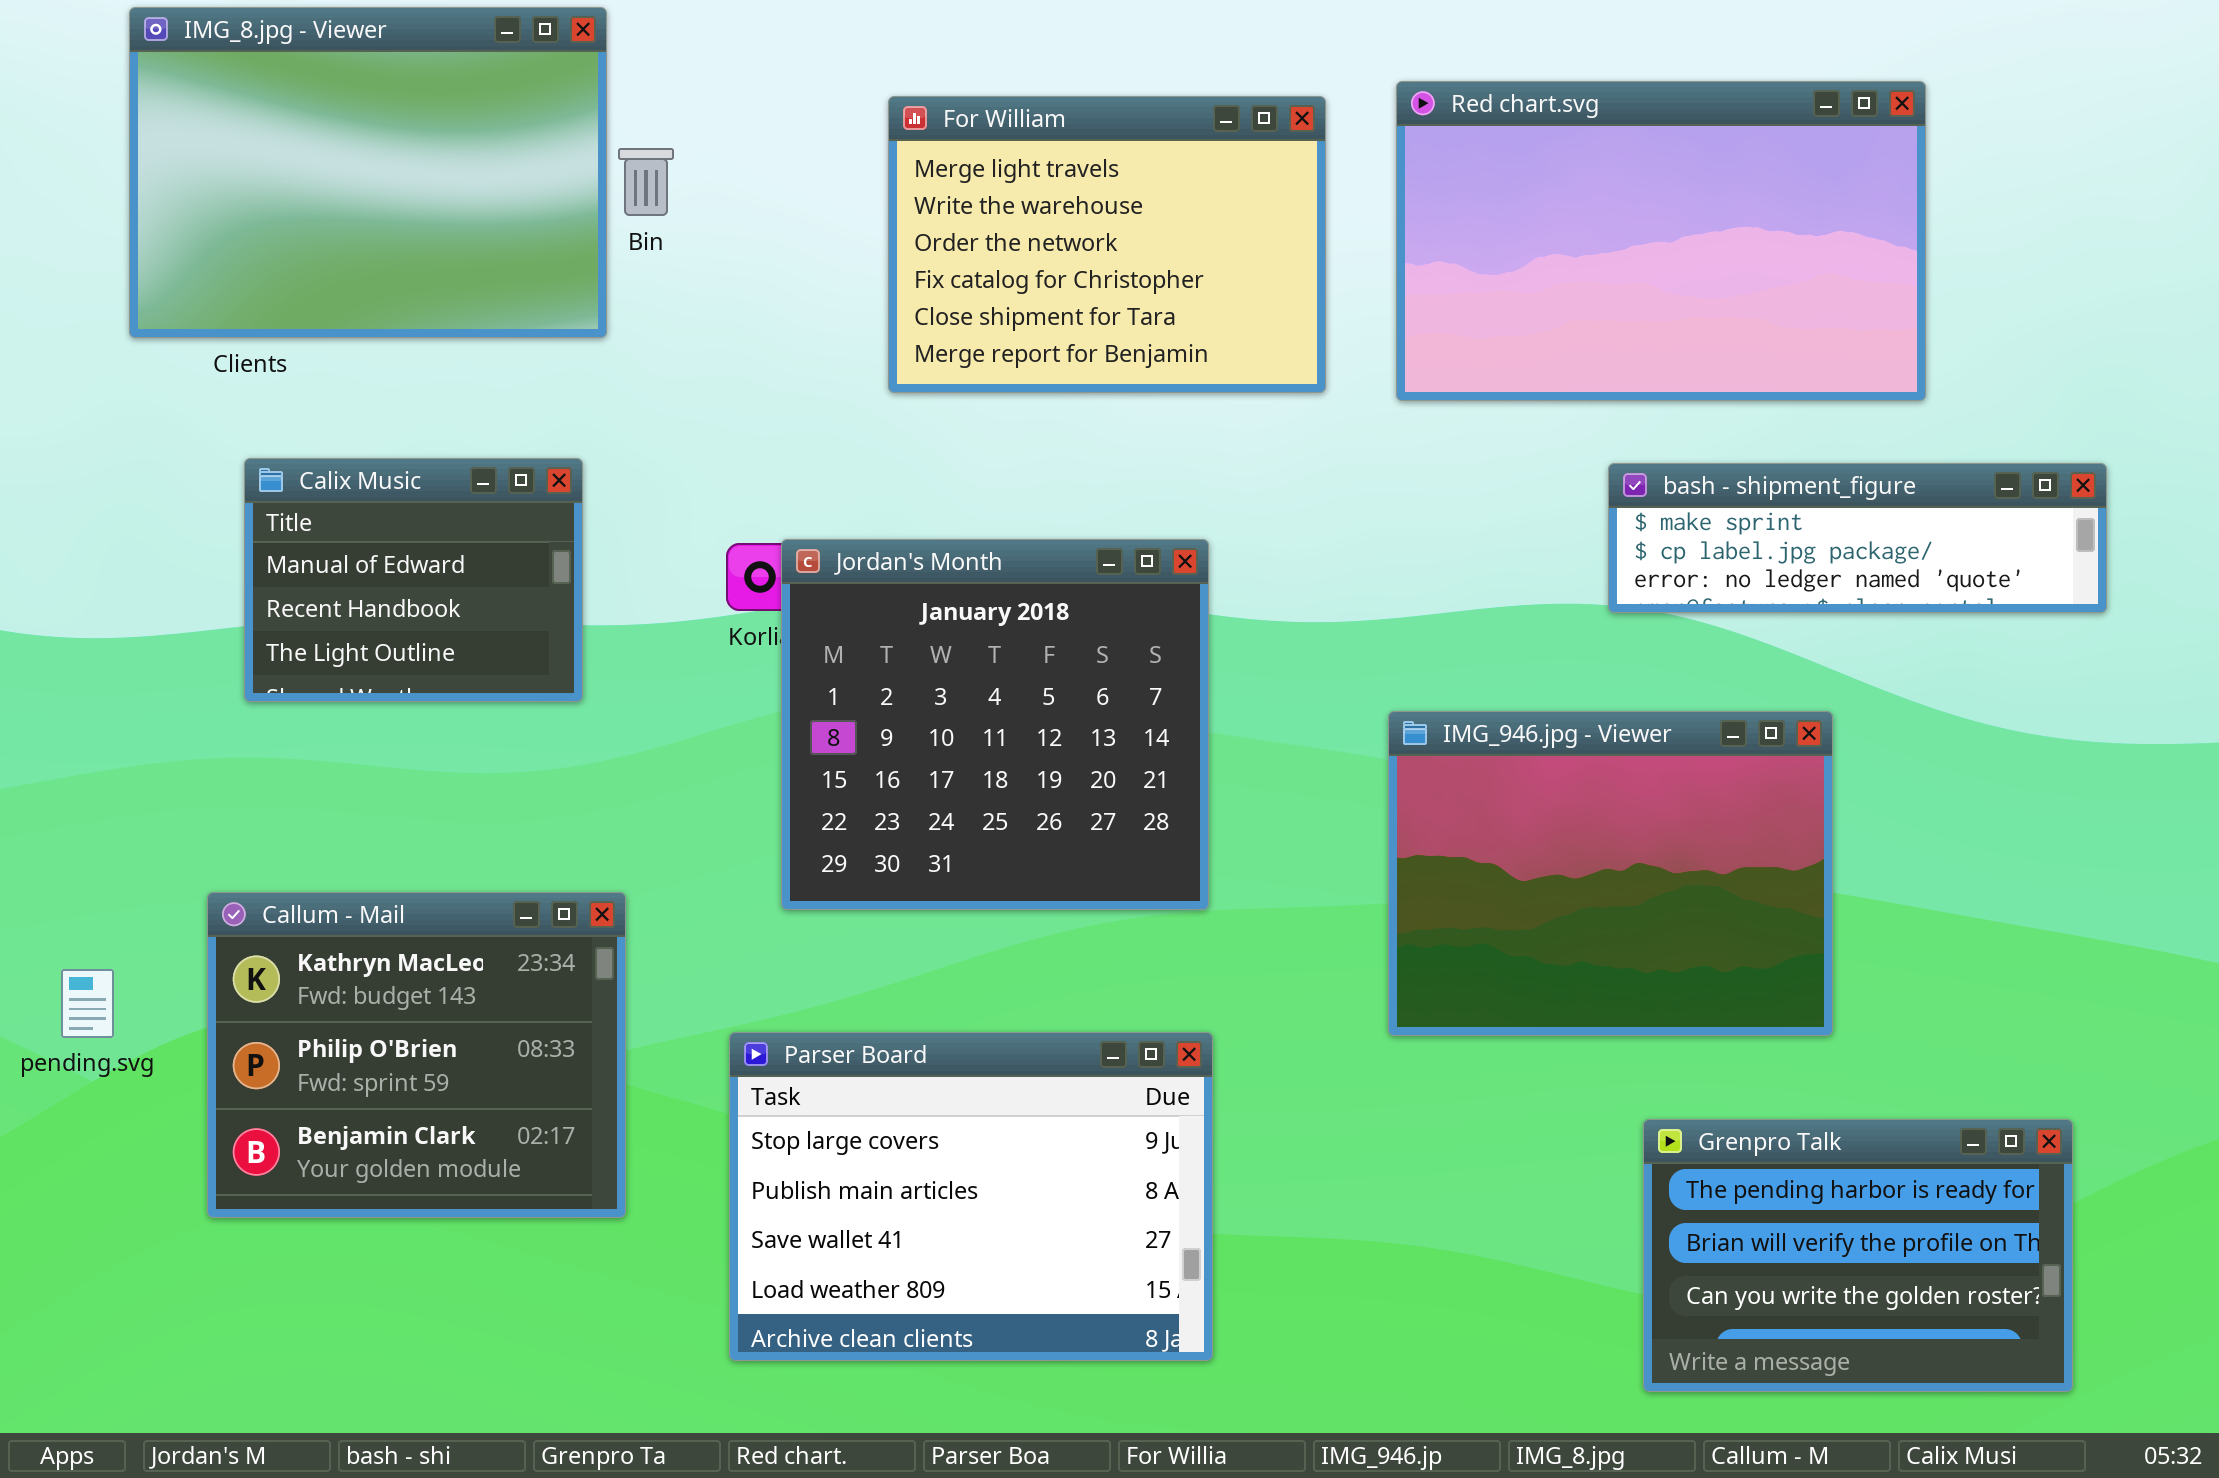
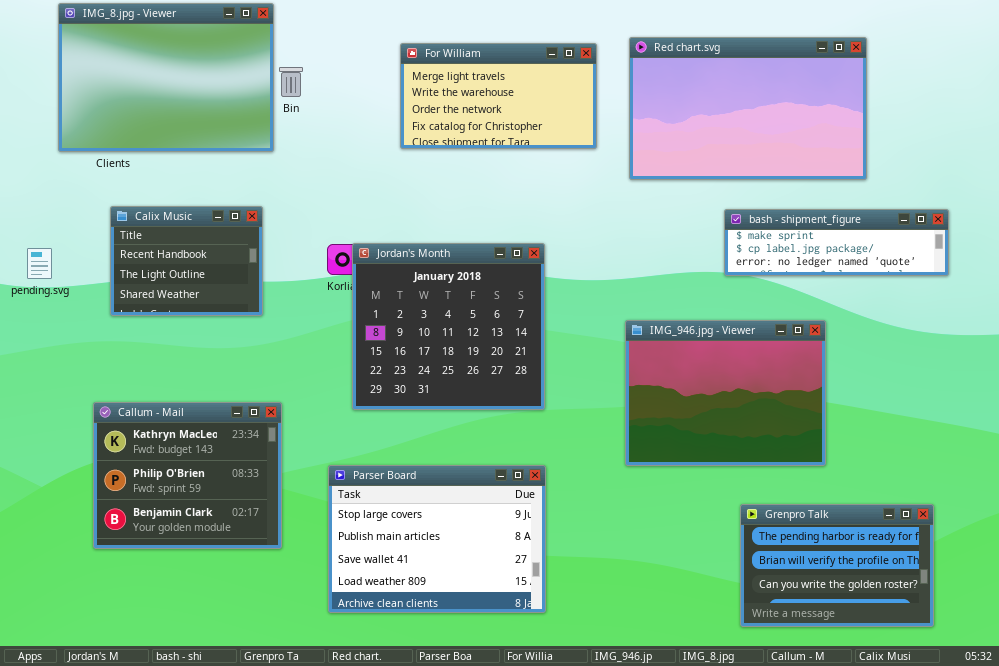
For William: [888,96,1326,393] -> [400,43,597,149], resized
Calix Music: [244,458,583,702] -> [110,206,263,316], scrolled down 1 row
pending.svg: [61,969,114,1038] -> [27,248,52,279], moved

